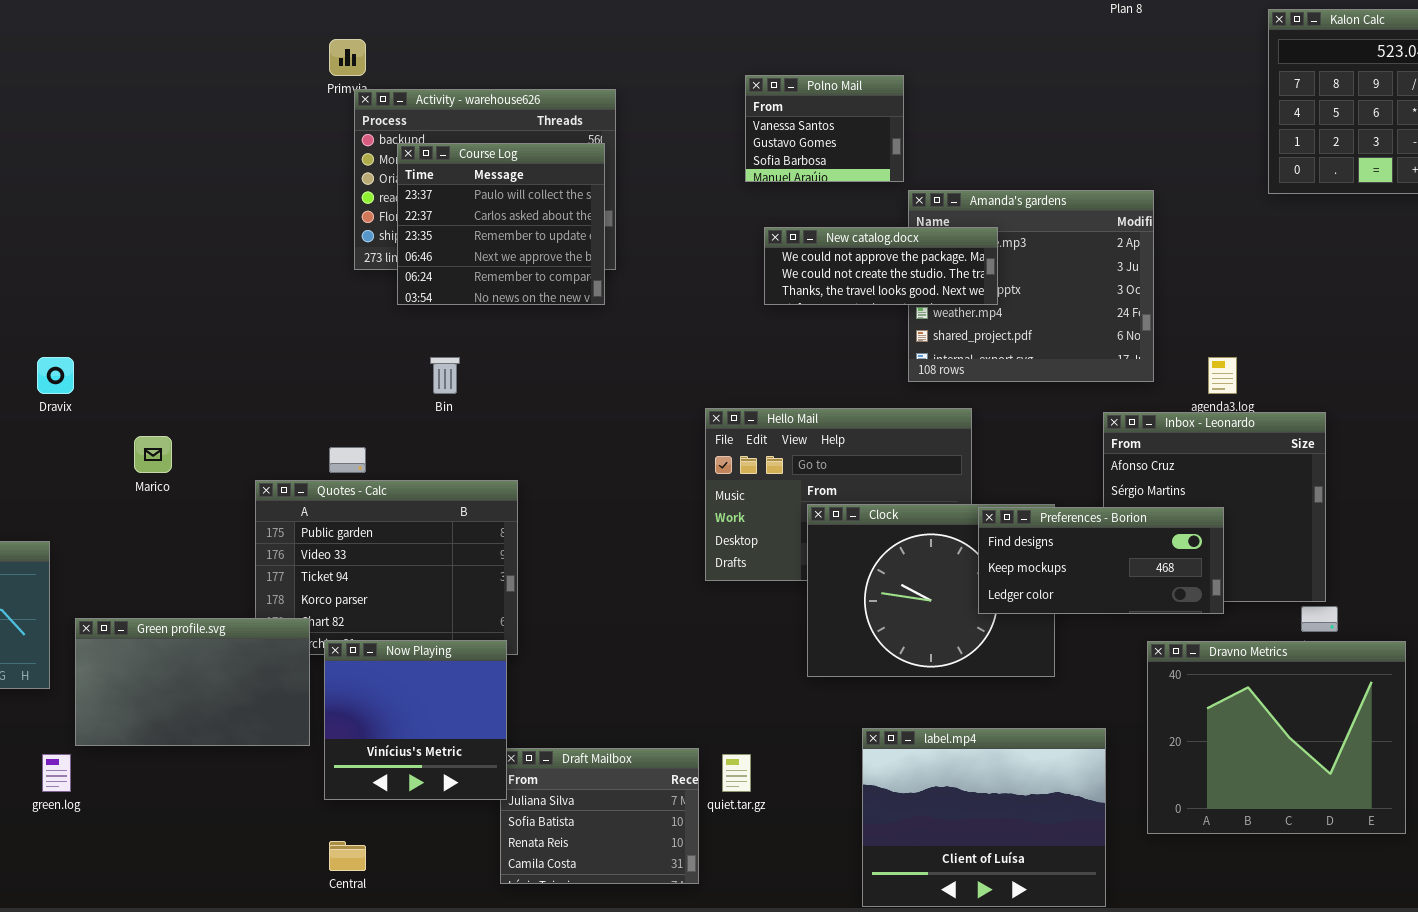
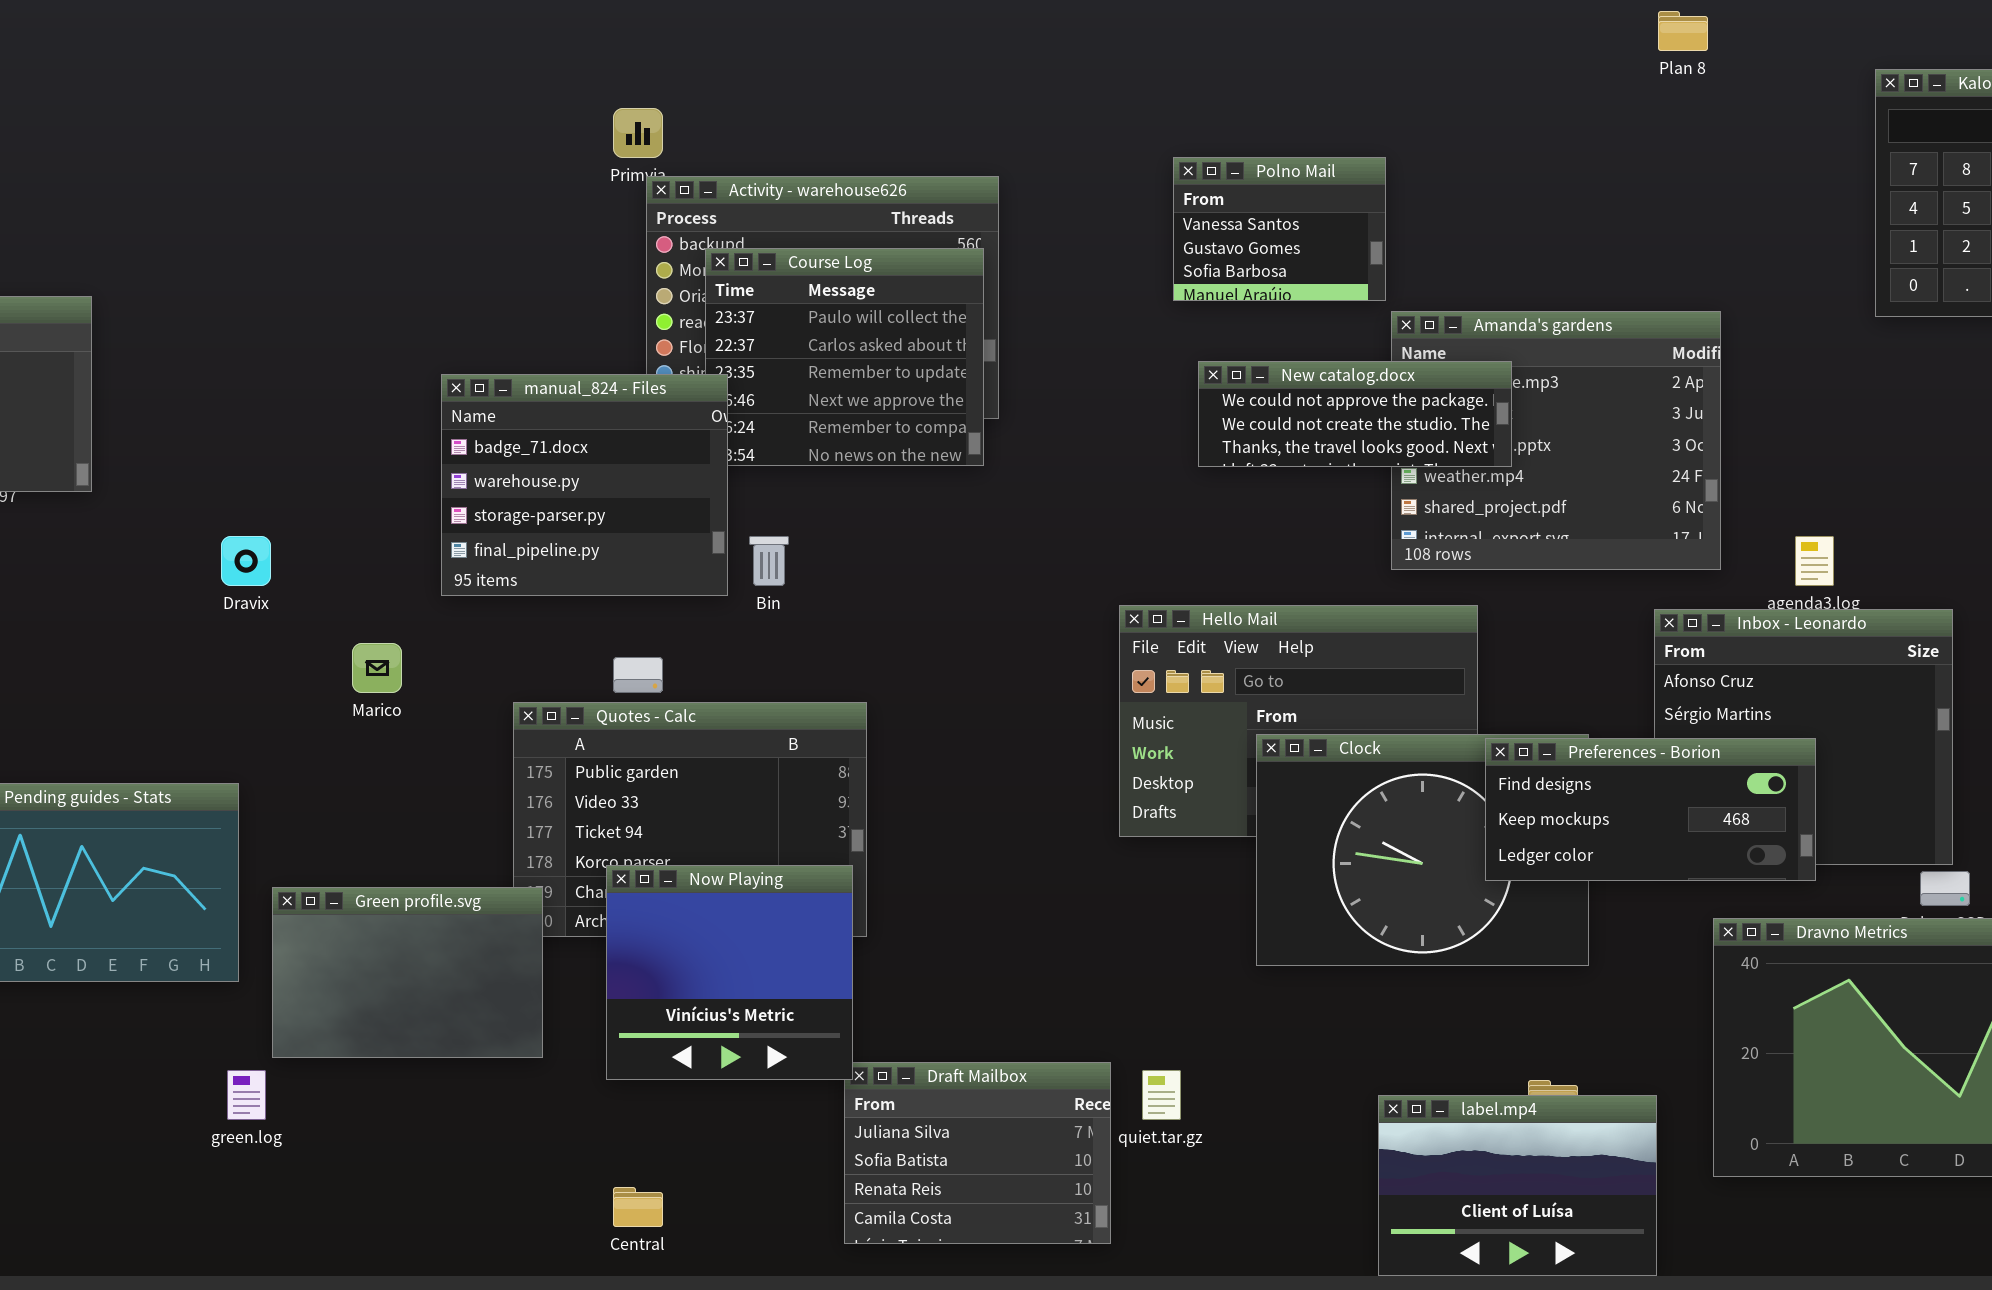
manual_824 - Files: none -> [441,374,728,596], opened
Green profile.svg: [75,618,310,746] -> [272,887,543,1058], resized
Now Playing: [324,640,507,800] -> [606,865,853,1080], moved
label.mp4: [862,728,1106,907] -> [1378,1095,1657,1276], resized

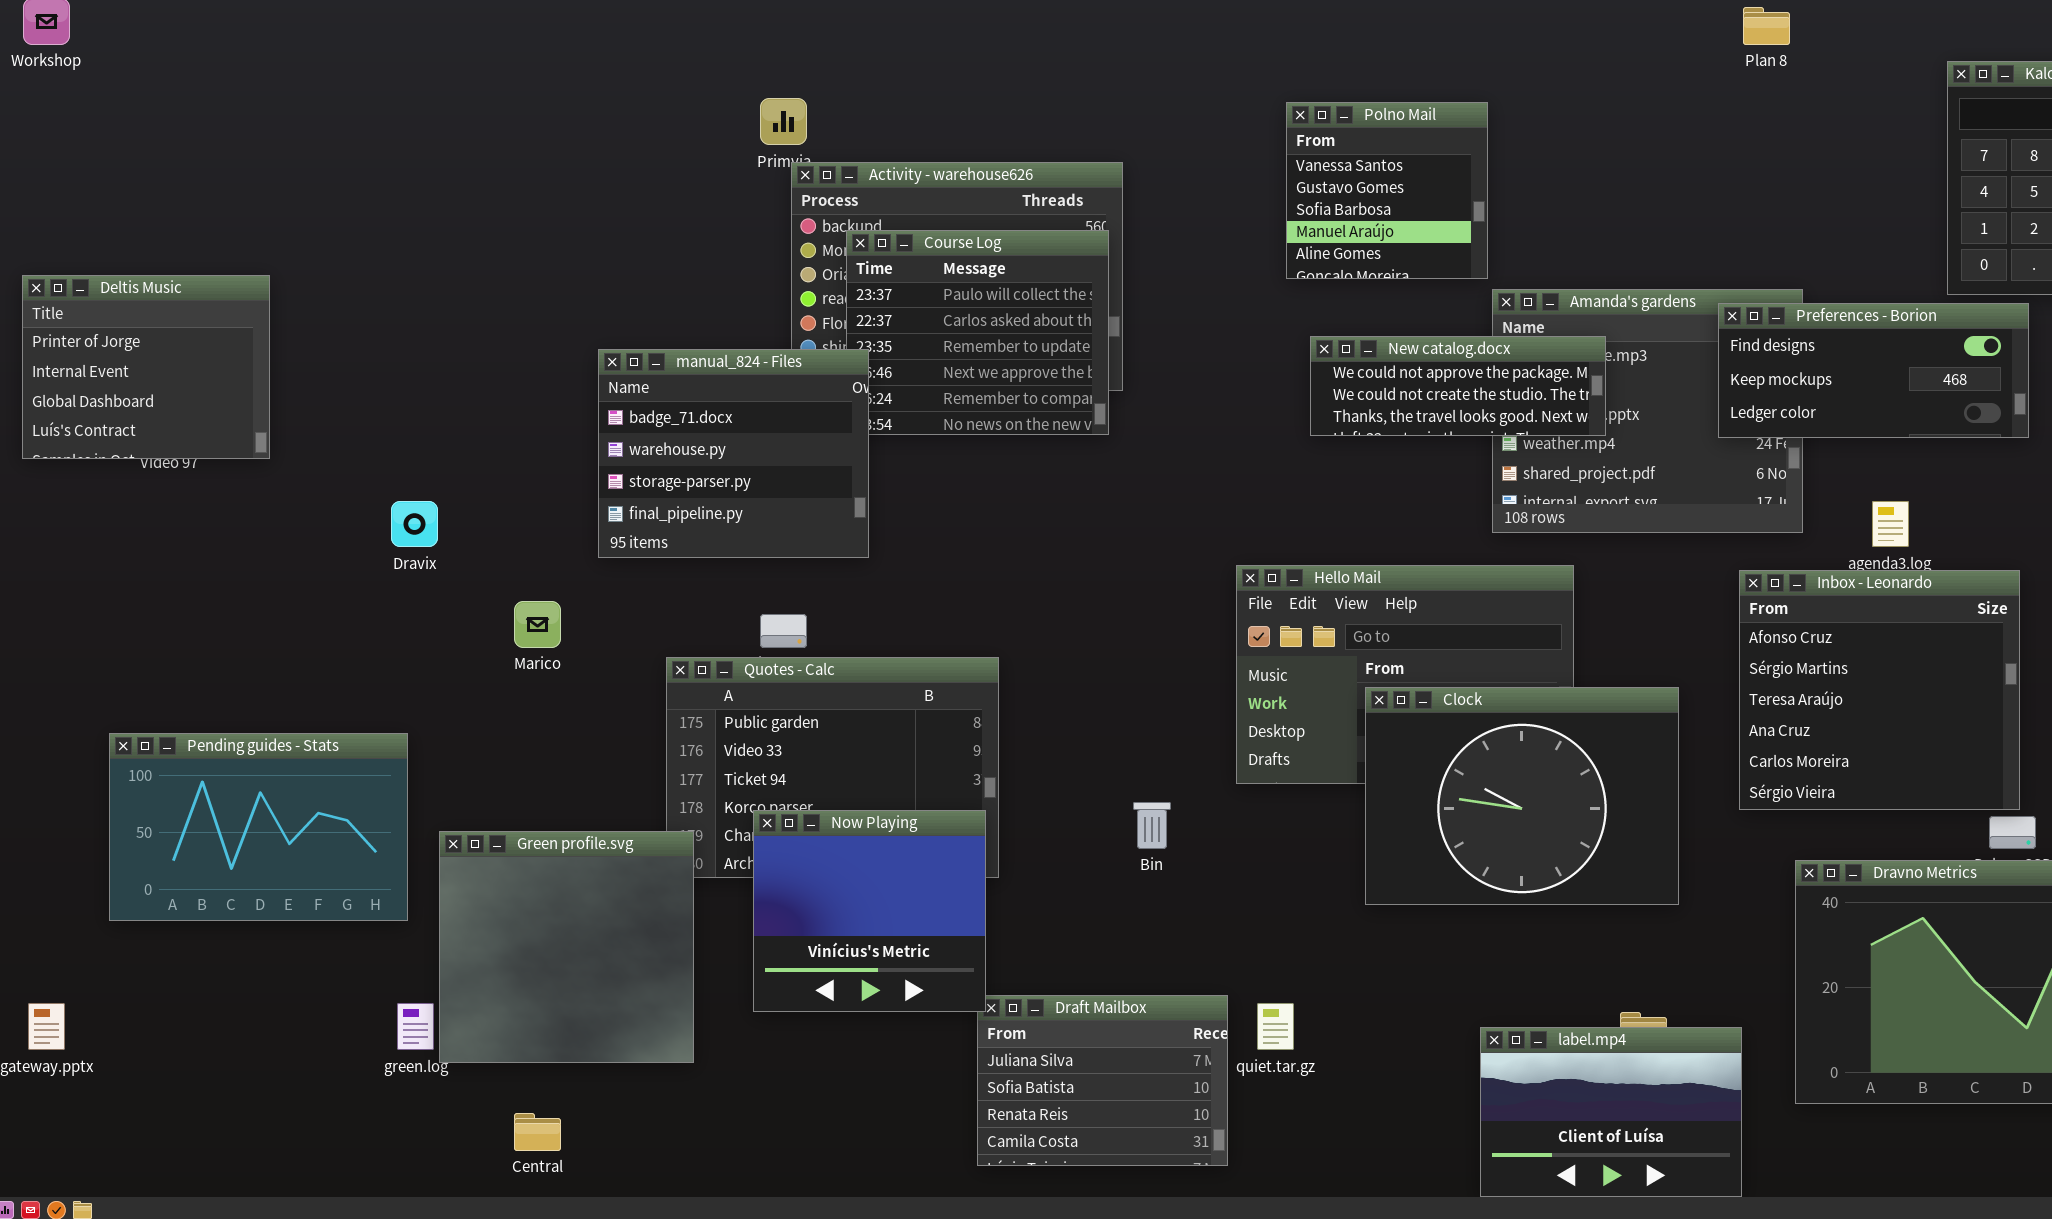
Polno Mail: [1173,157,1386,301] -> [1286,102,1488,279], resized
Bin: [749,536,789,586] -> [1133,802,1171,849], moved
Preferences - Borion: [1485,738,1816,881] -> [1718,303,2029,438], moved
Green profile.svg: [272,887,543,1058] -> [439,831,694,1063], resized
Central: [613,1187,663,1227] -> [514,1113,561,1151], moved

